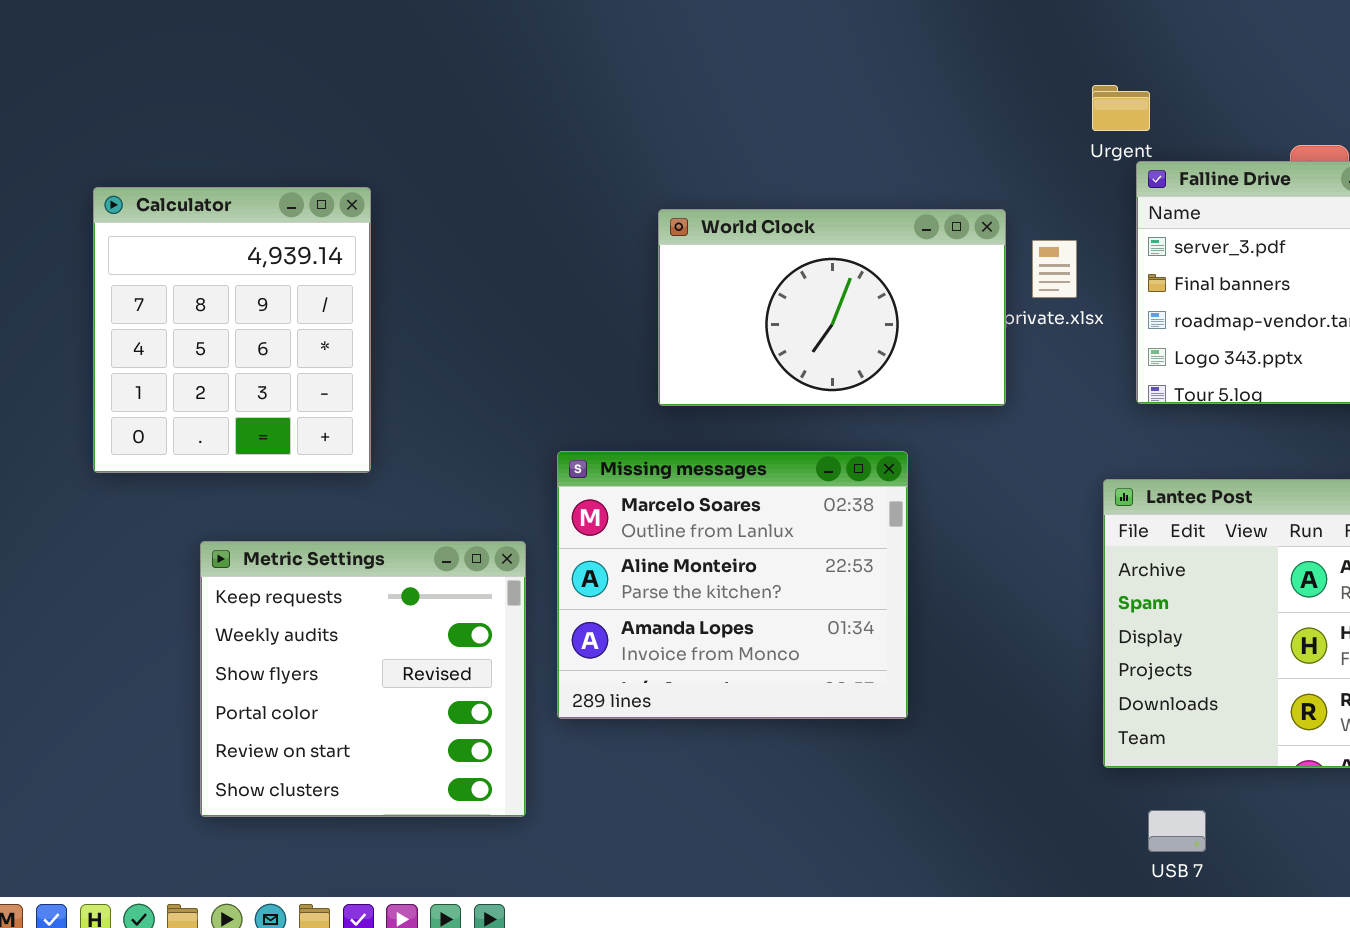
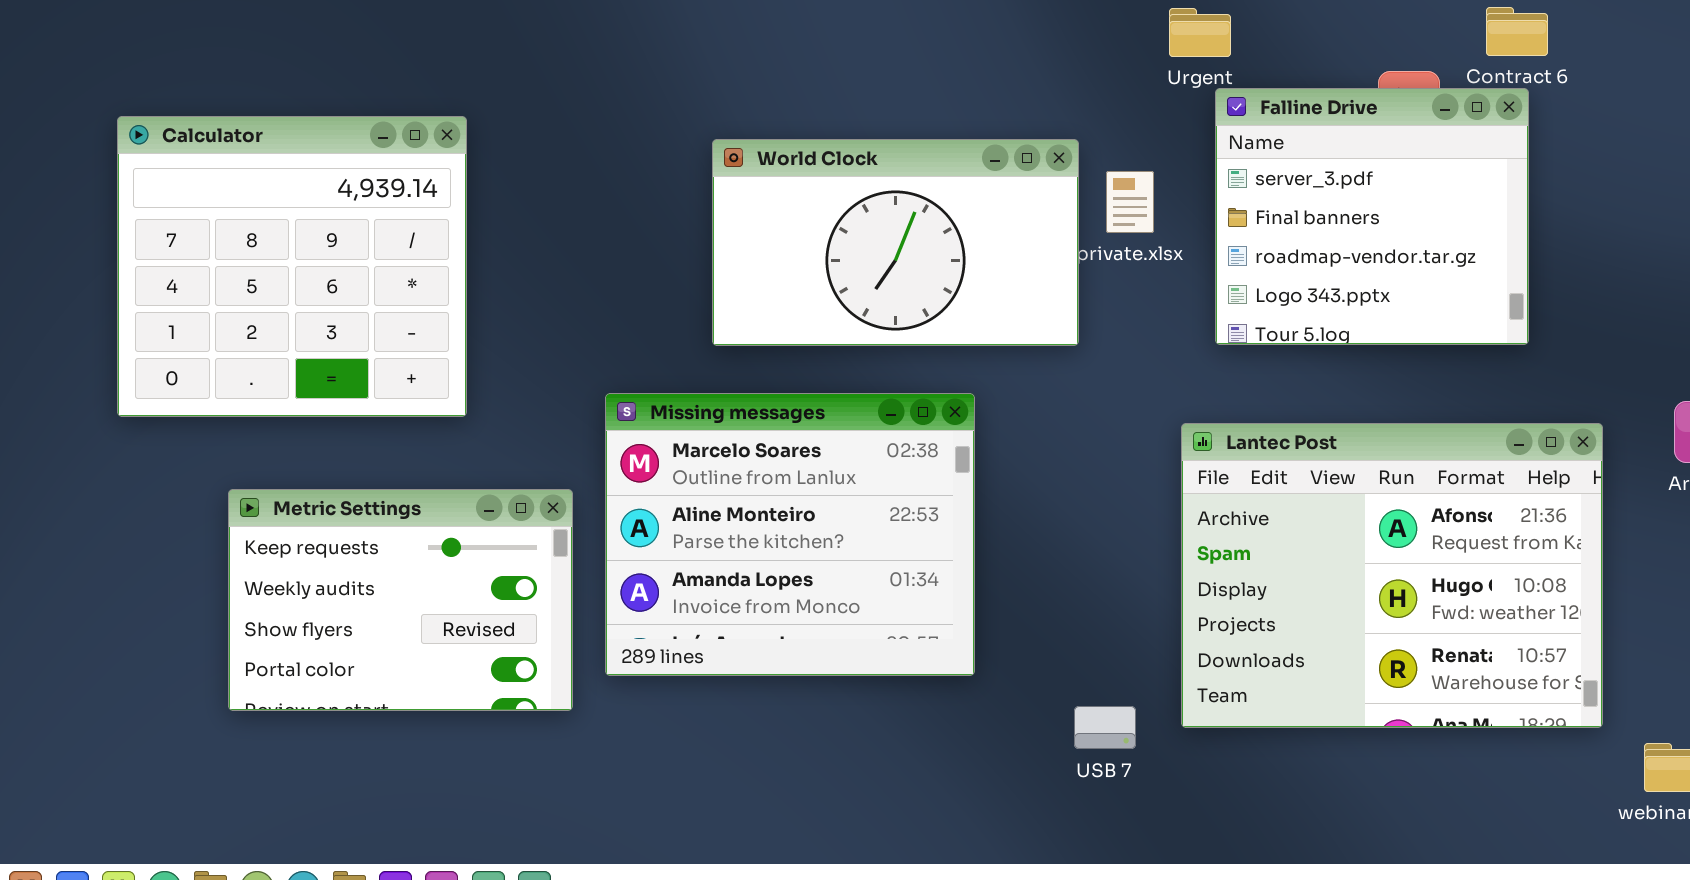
Calculator: [93,187,371,473] -> [117,116,467,417], resized
Metric Settings: [200,541,526,817] -> [228,489,573,711], resized
USB 7: [1148,810,1206,852] -> [1074,706,1136,749], moved

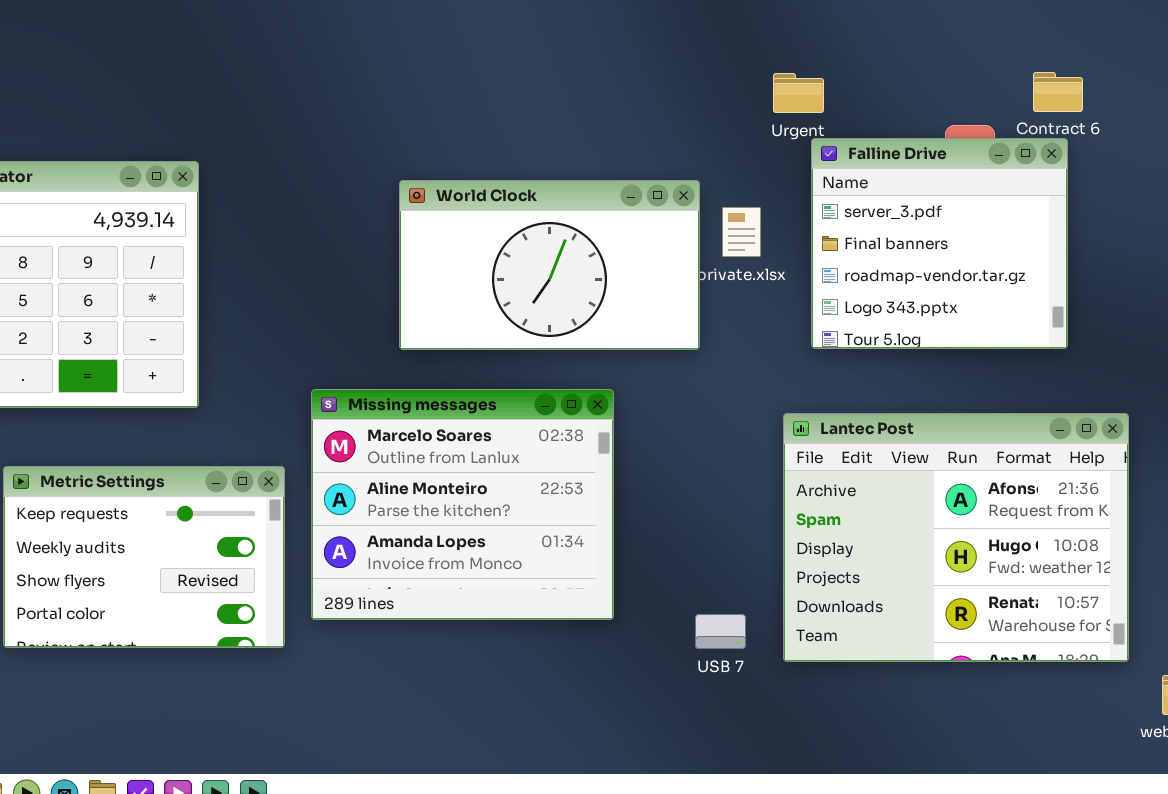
USB 7: [1074,706,1136,749] -> [695,614,746,649], moved

